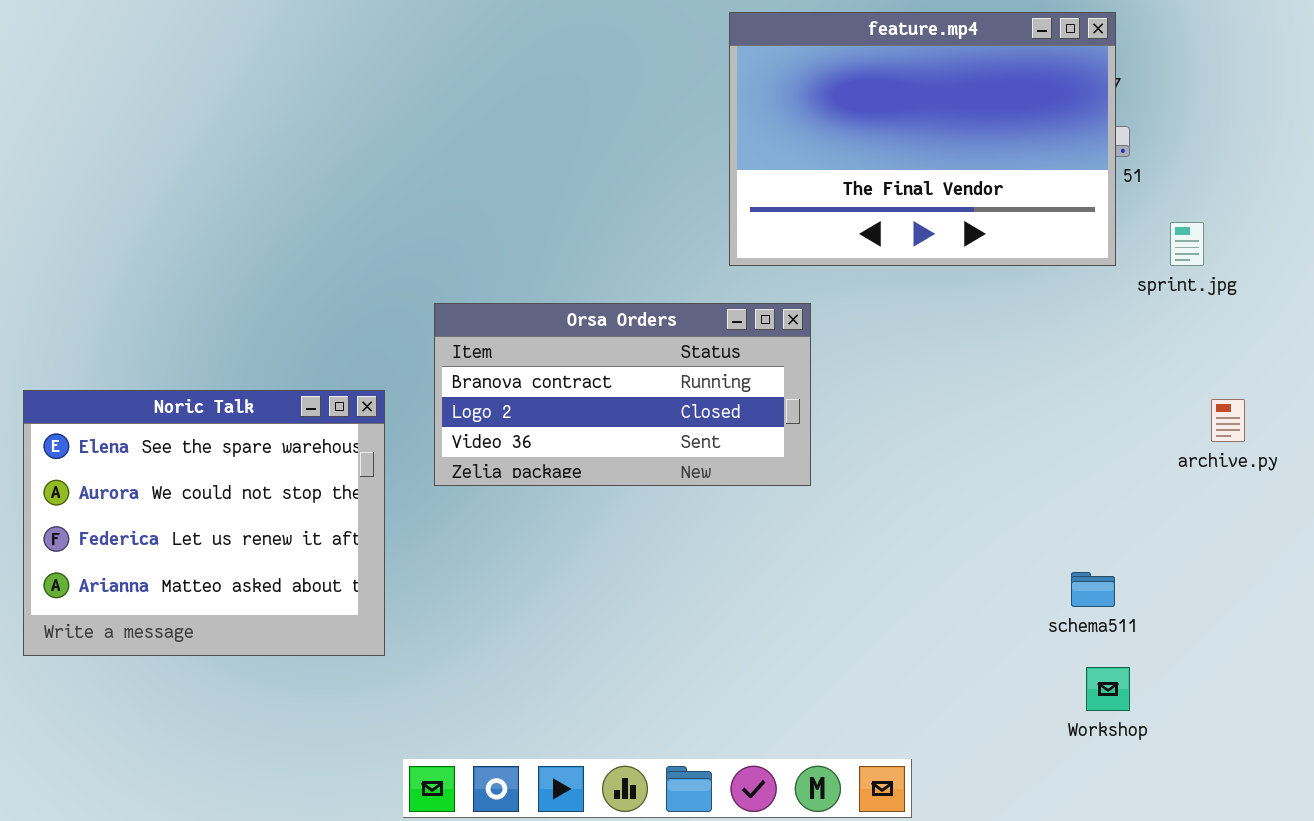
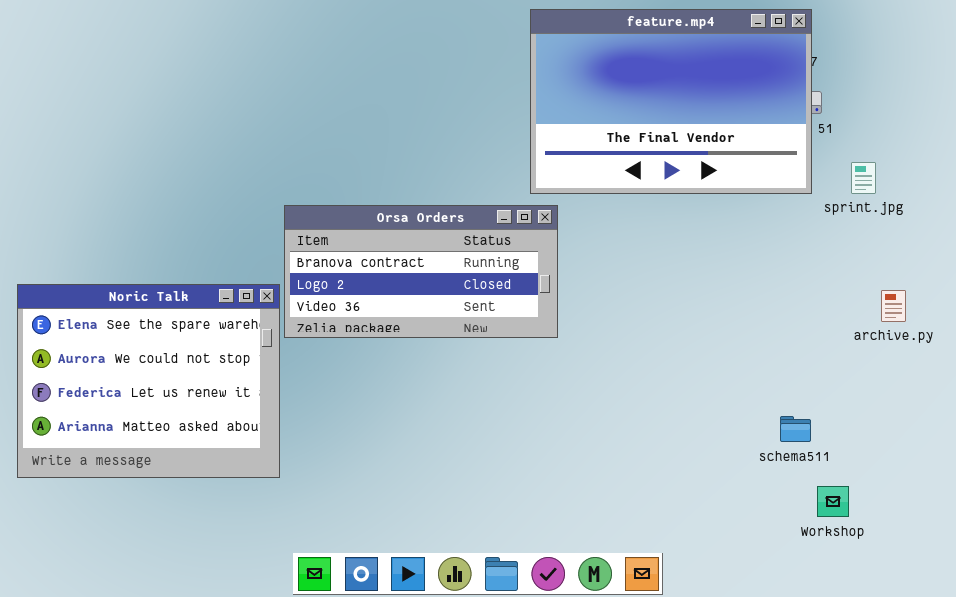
Orsa Orders: [434,303,811,486] -> [284,205,558,338], moved
Workshop: [1086,667,1130,711] -> [817,486,849,517], moved

